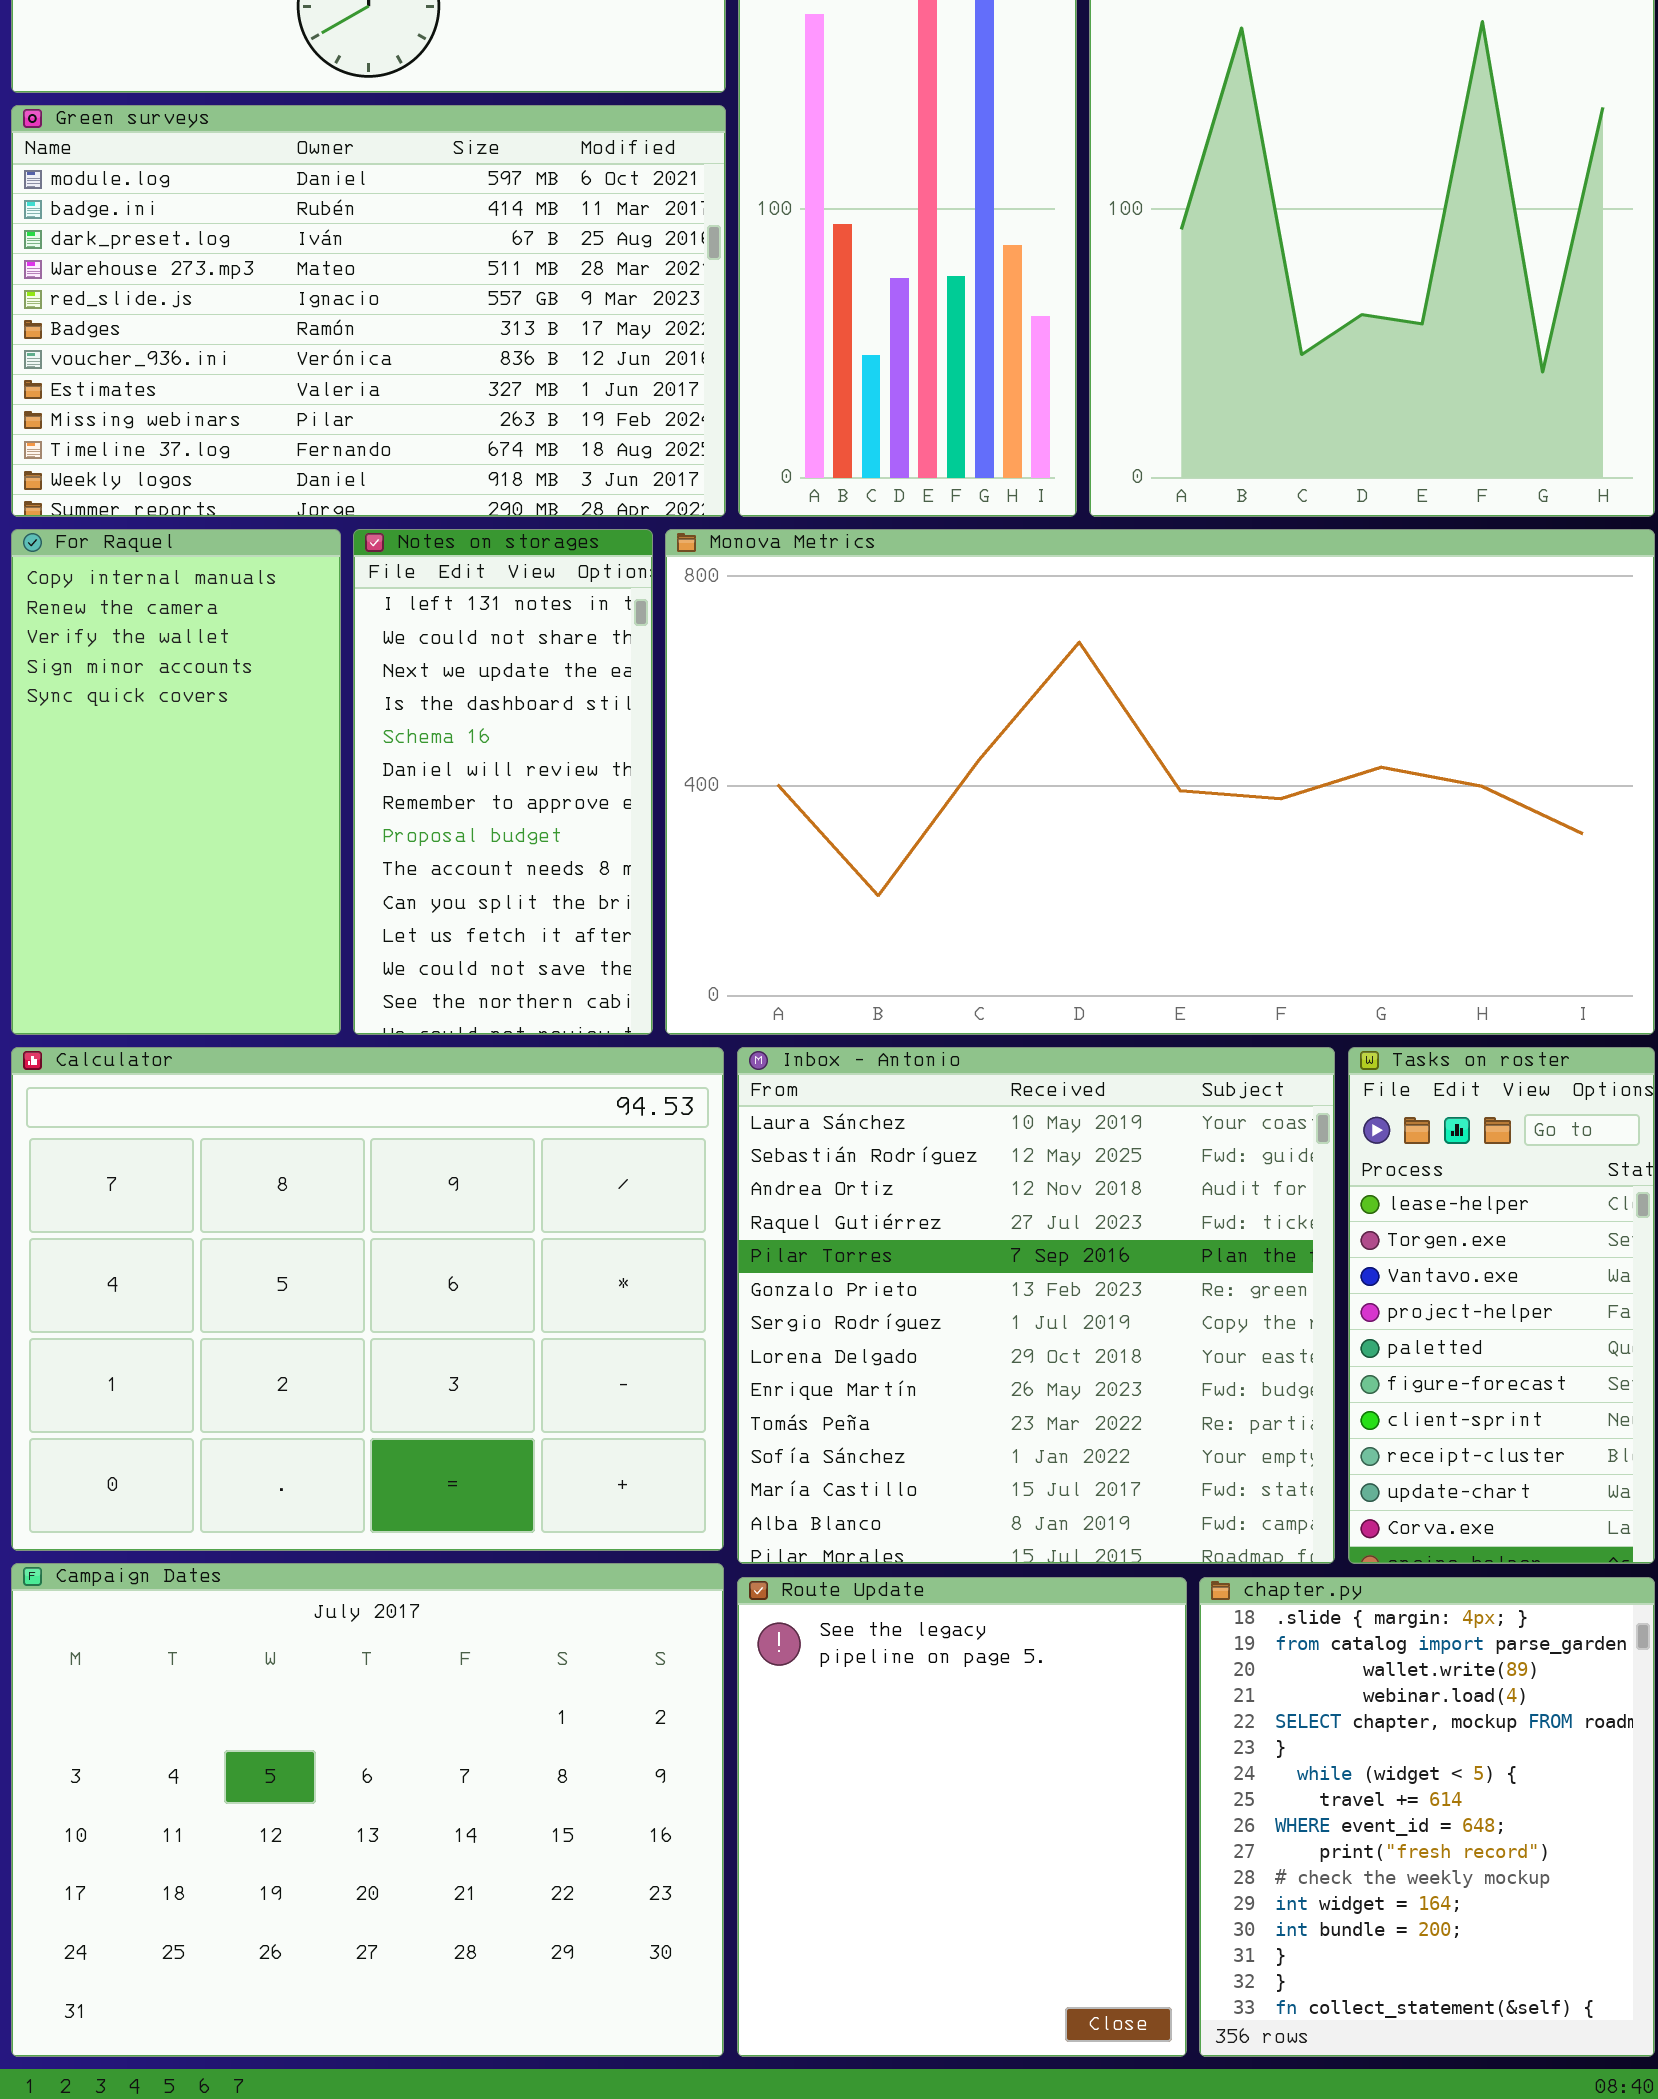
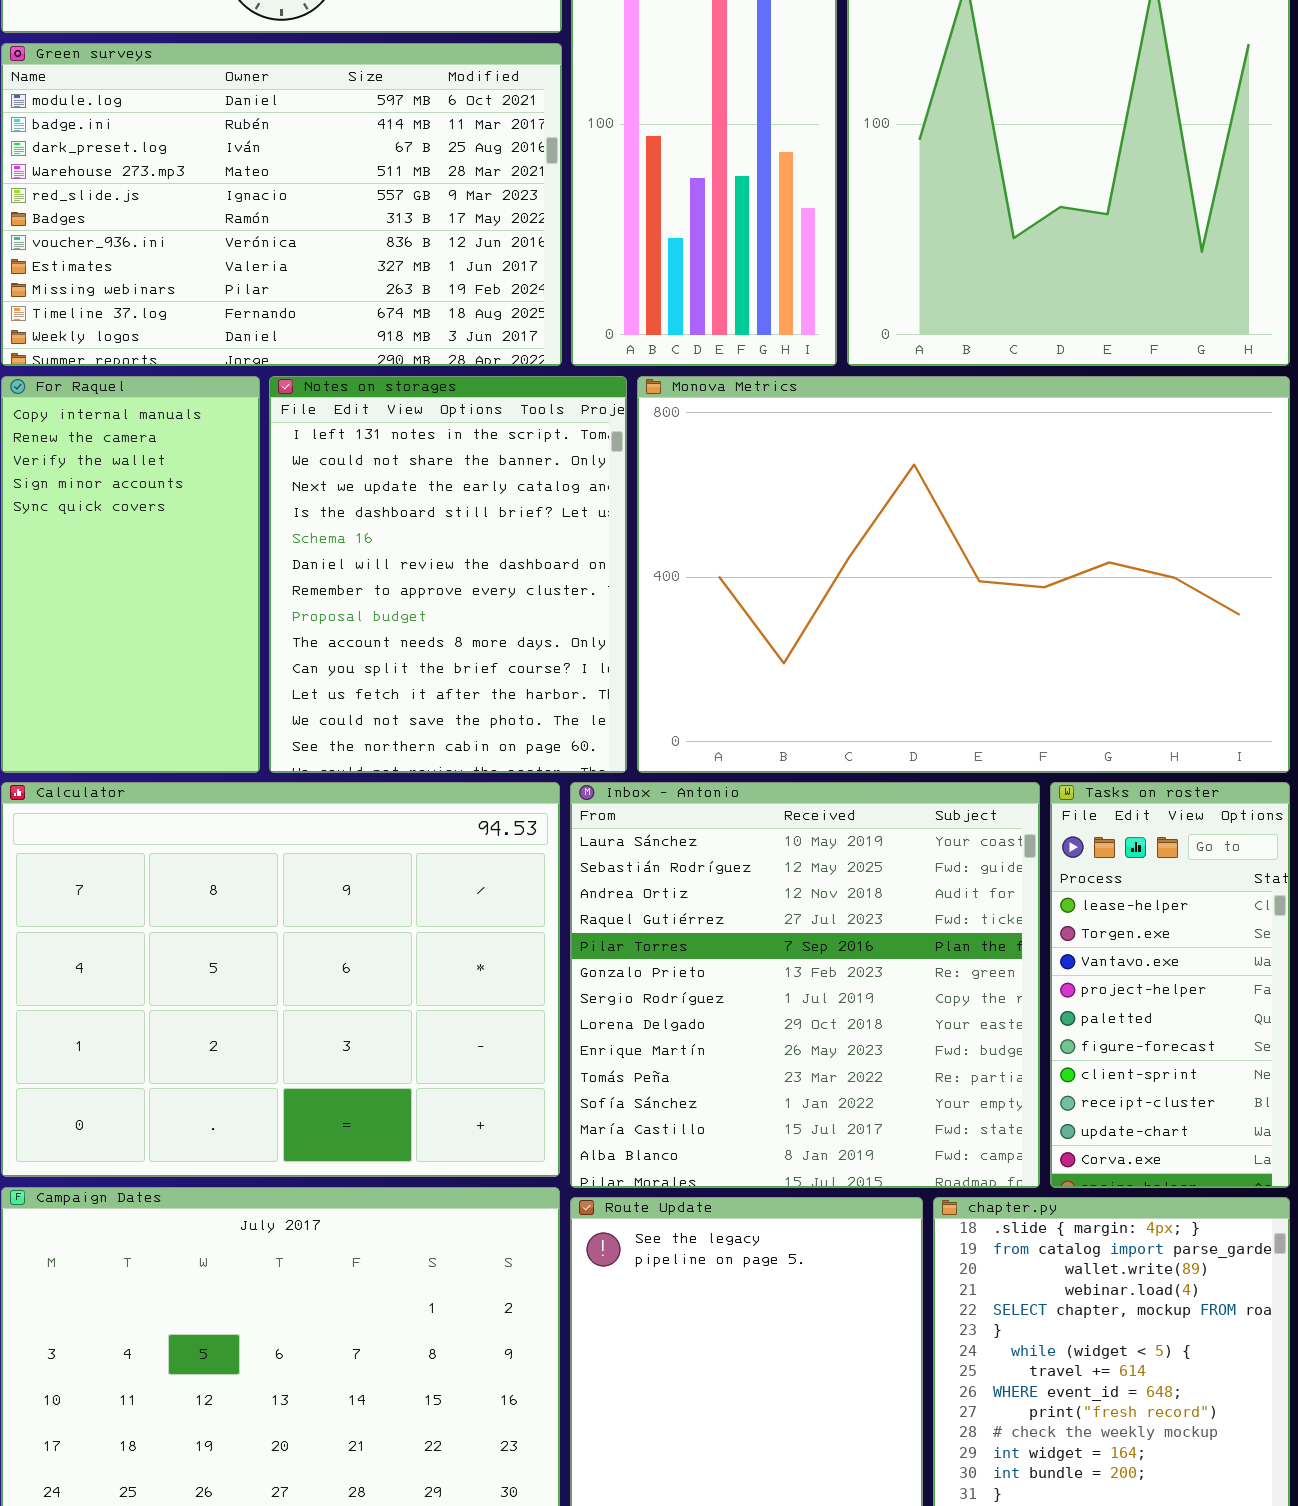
Notes on storages: [353,529,653,1035] -> [269,376,627,773], resized
Monova Metrics: [665,529,1655,1035] -> [637,376,1290,773], resized

